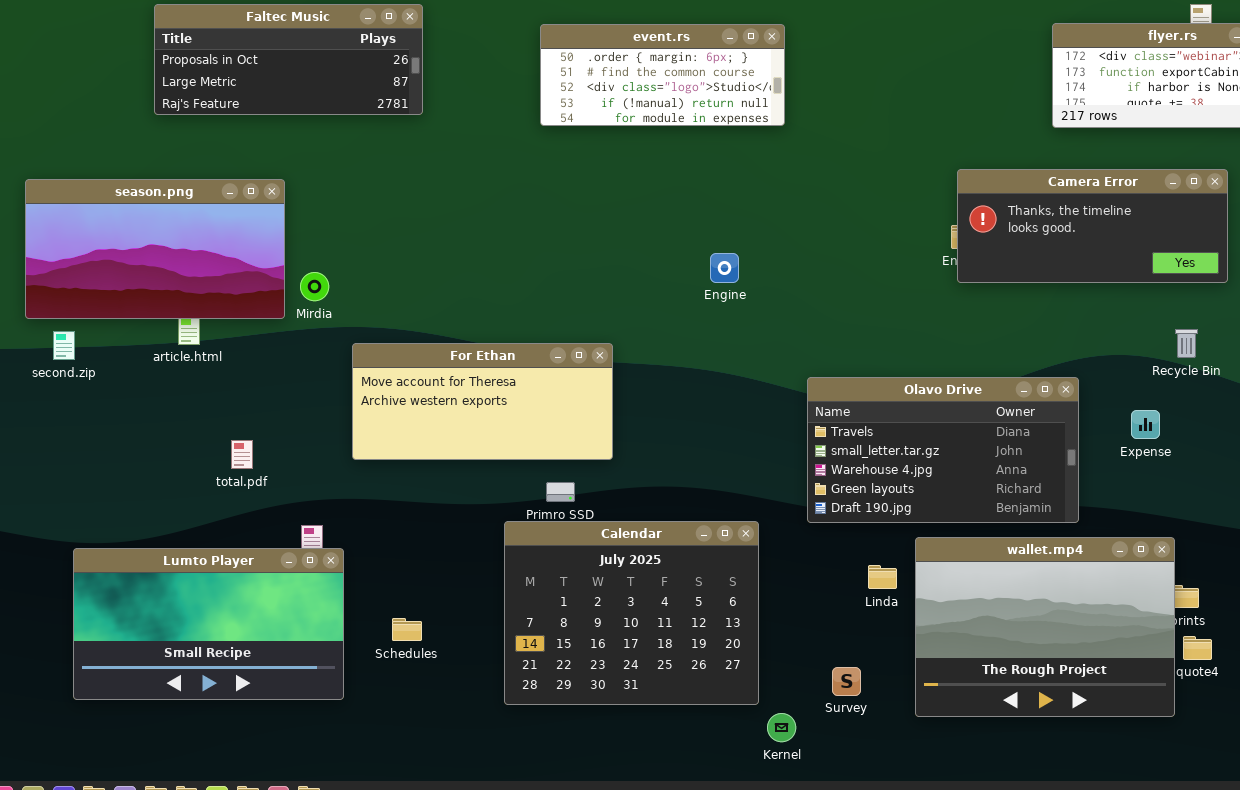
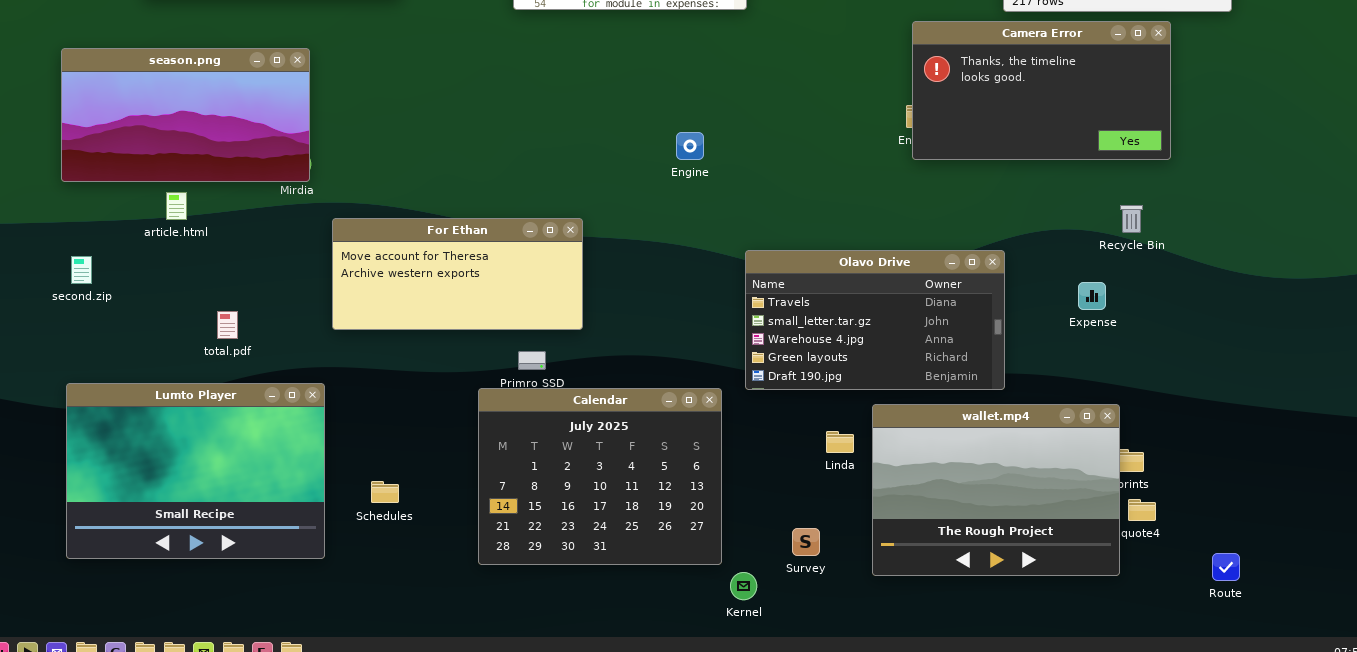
Camera Error: [957,169,1228,283] -> [912,21,1171,160], resized
season.png: [25,179,285,319] -> [61,48,310,182], moved
second.zip: [53,331,75,360] -> [71,256,92,284], moved
Olavo Drive: [807,377,1079,523] -> [745,250,1005,390], moved
Lumto Player: [73,548,344,700] -> [66,383,325,559], resized

